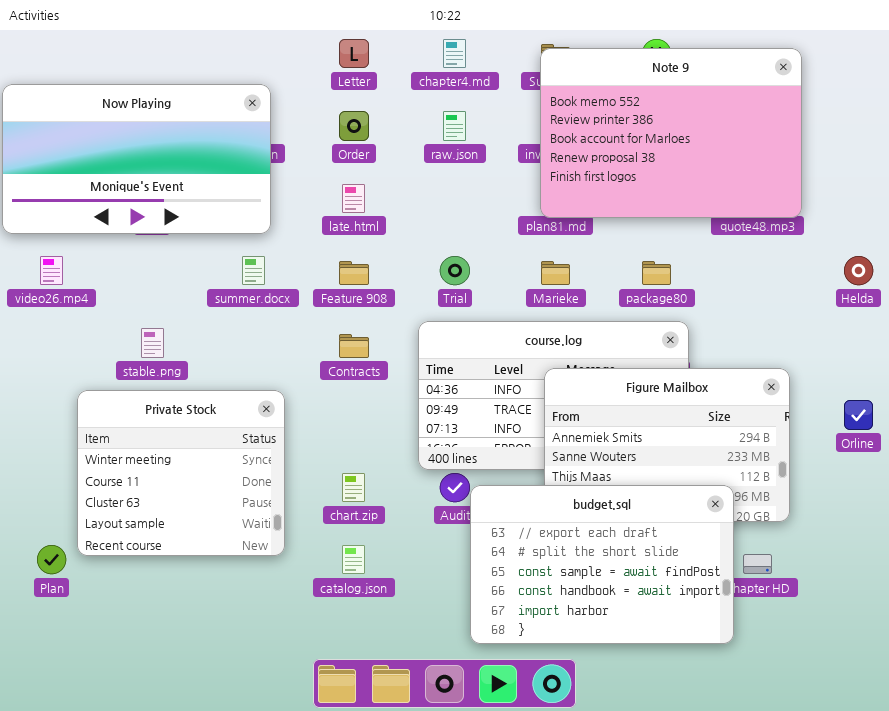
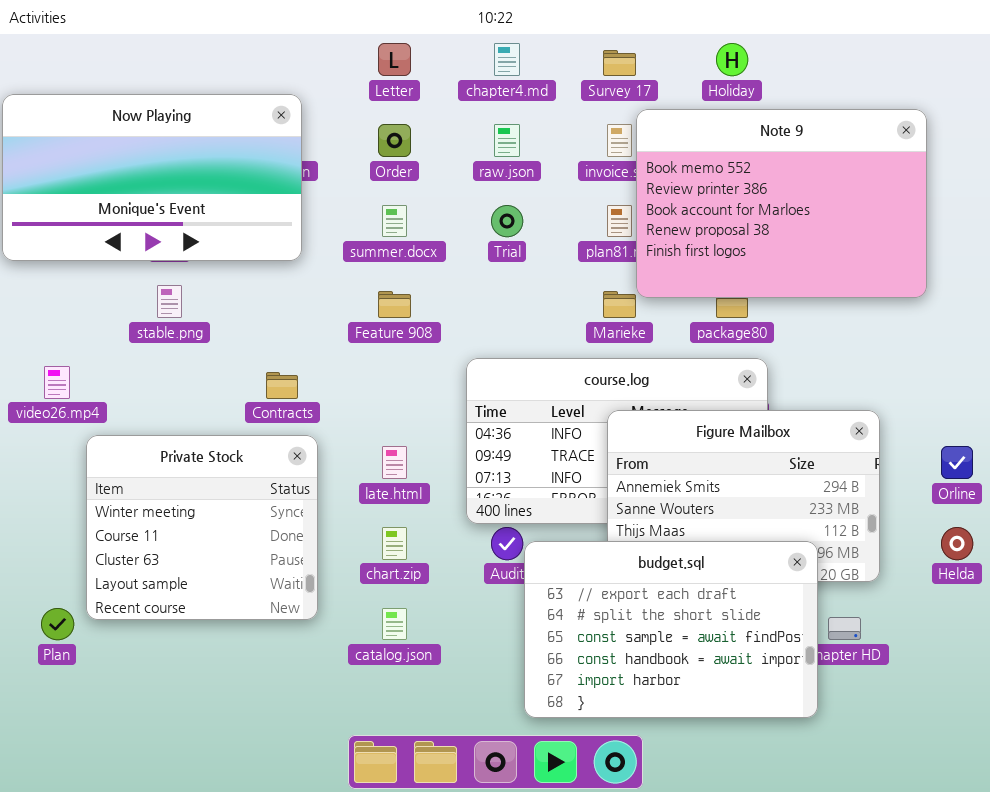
Note 9: [540,48,802,218] -> [636,109,927,298], moved
late.html: [342,184,365,213] -> [382,446,407,479], moved
video26.mp4: [40,256,63,285] -> [44,366,70,399], moved
summer.docx: [242,256,265,285] -> [382,205,407,237], moved
Trial: [440,256,470,285] -> [491,205,523,237], moved
Helda: [844,256,873,285] -> [941,527,973,560], moved
stable.png: [141,328,164,358] -> [157,285,182,318], moved
Contracts: [339,334,369,358] -> [266,372,298,399], moved

